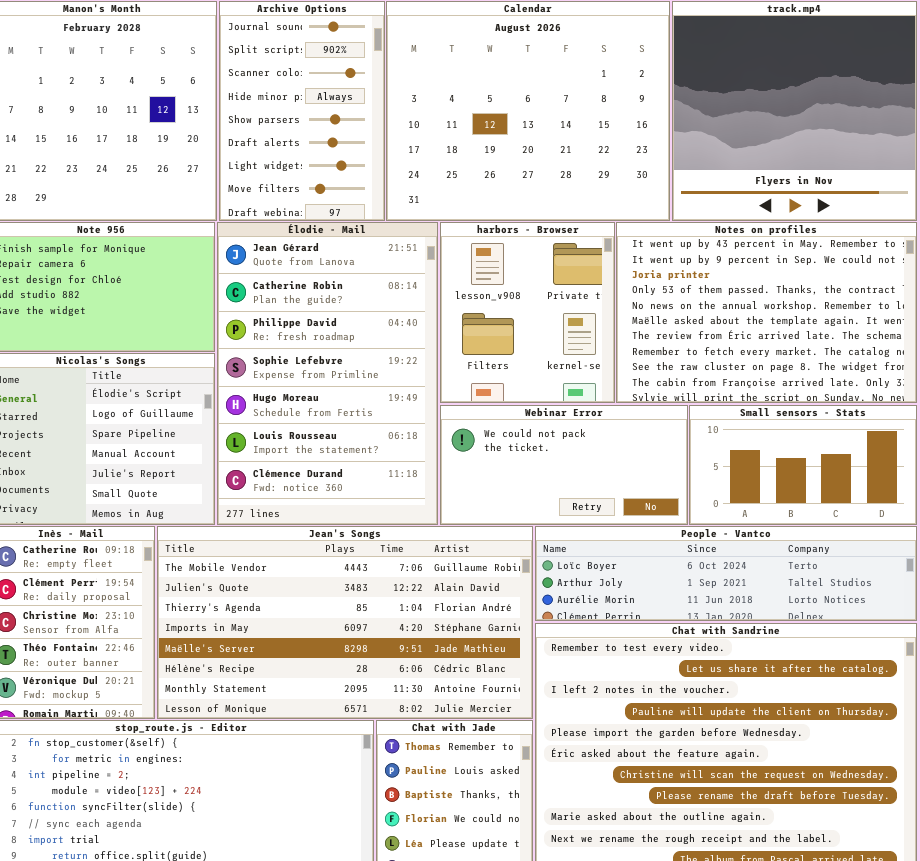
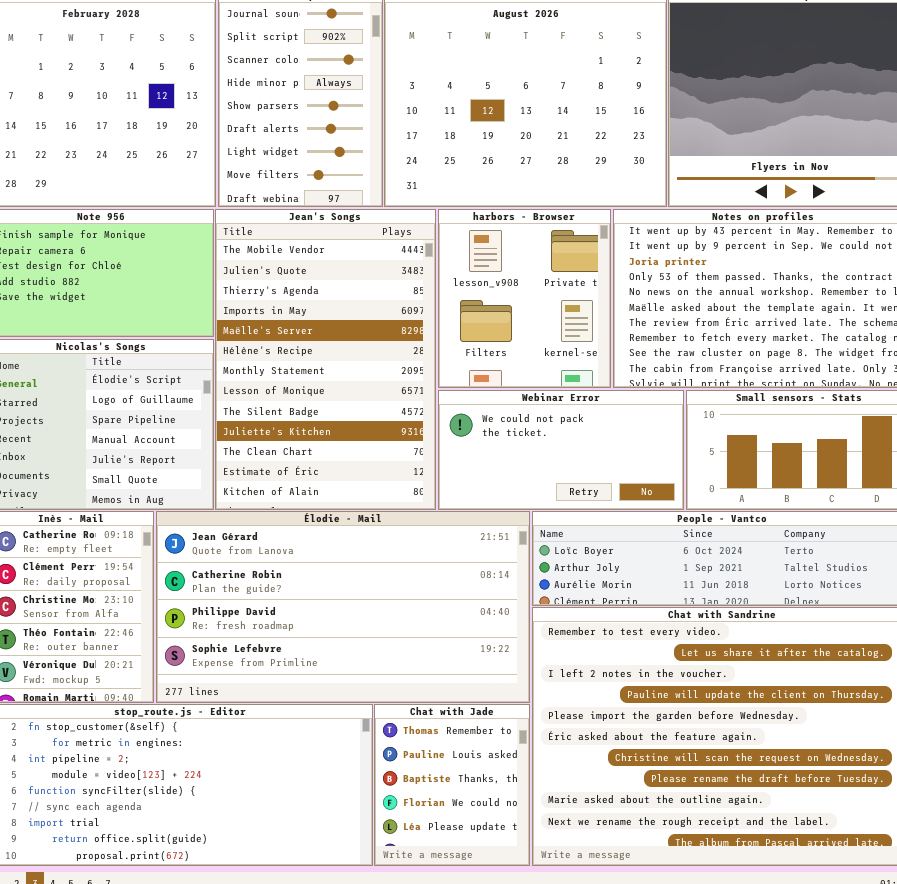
Élodie - Mail: [217,222,438,525] -> [156,511,530,703], moved, resized
Jean's Songs: [157,526,533,719] -> [215,209,436,510], moved, resized

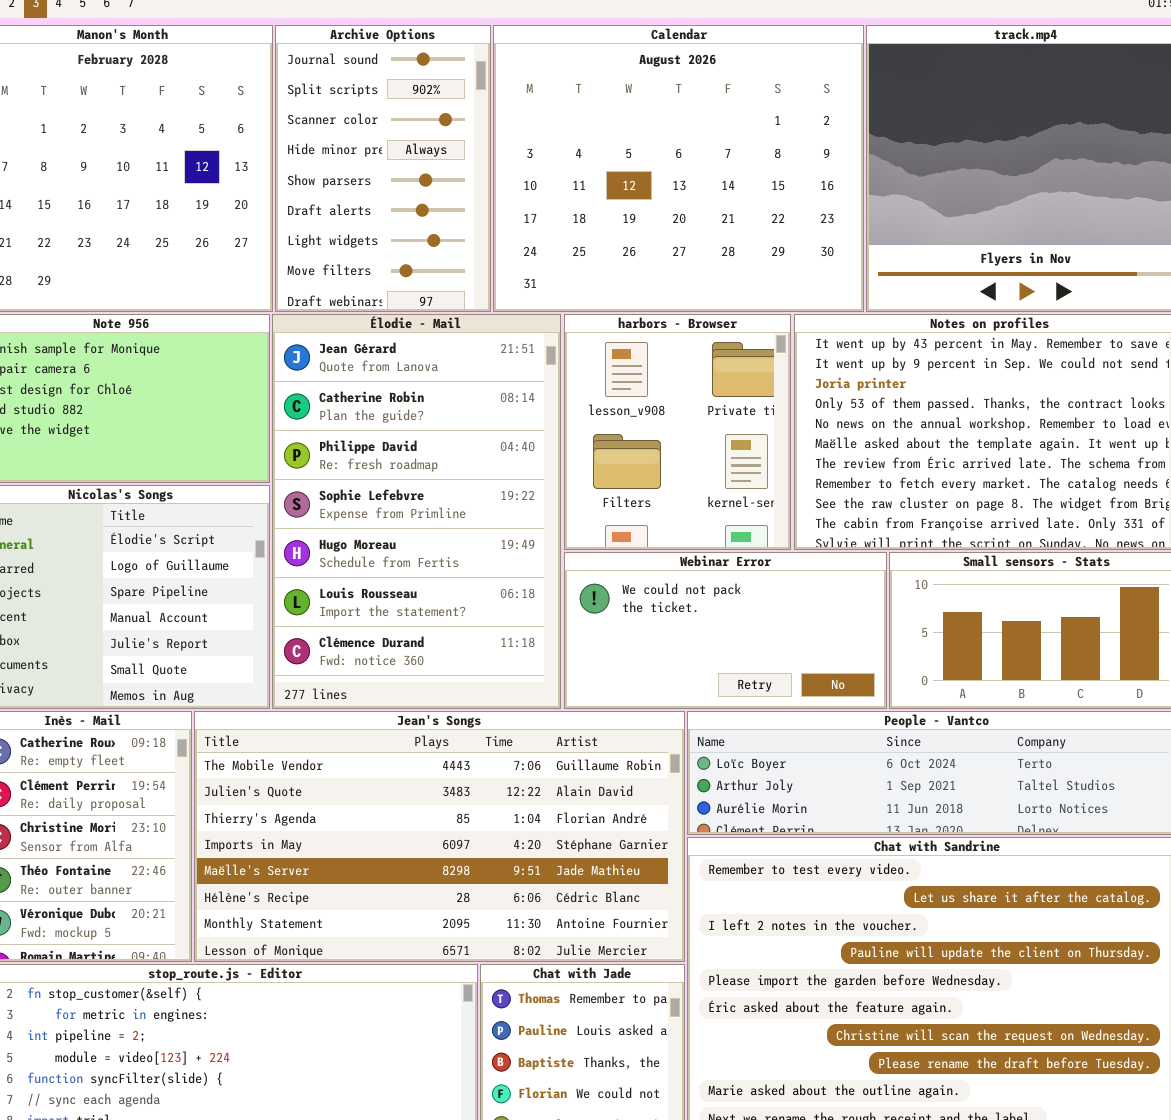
Jean's Songs: [215,209,436,510] -> [194,711,685,962], moved, resized
Élodie - Mail: [156,511,530,703] -> [272,314,561,709], moved, resized

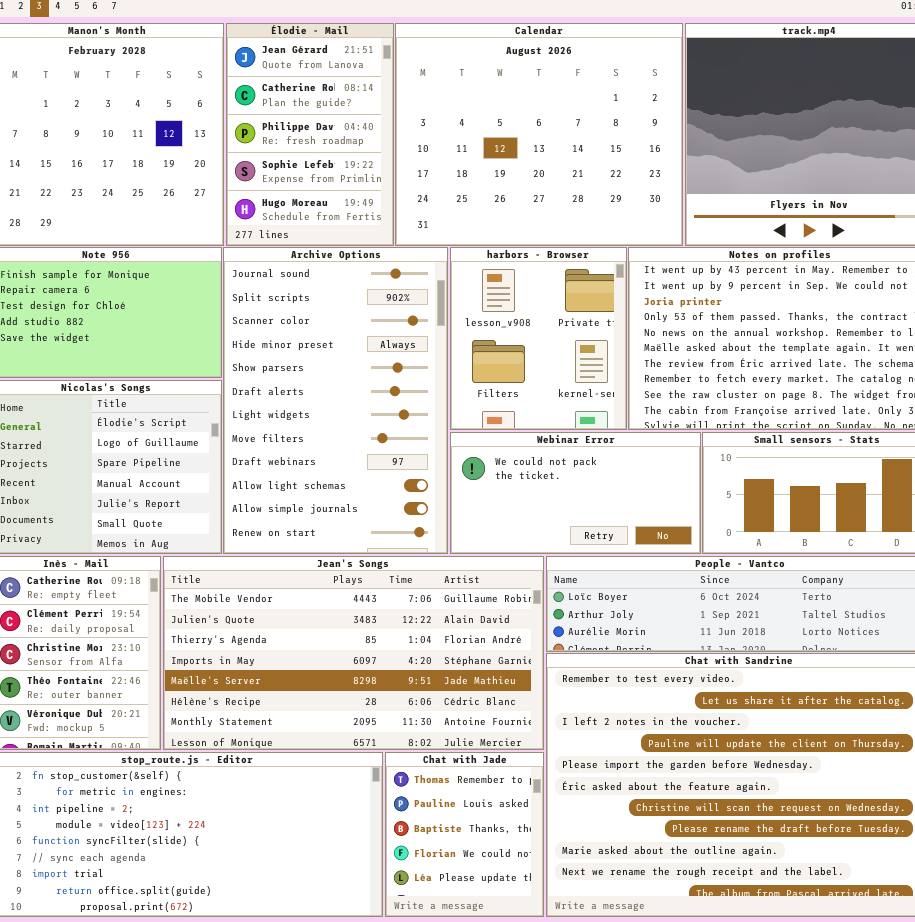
Archive Options: [275,25,491,312] -> [223,247,448,554], moved, resized
Élodie - Mail: [272,314,561,709] -> [226,23,394,246], moved, resized

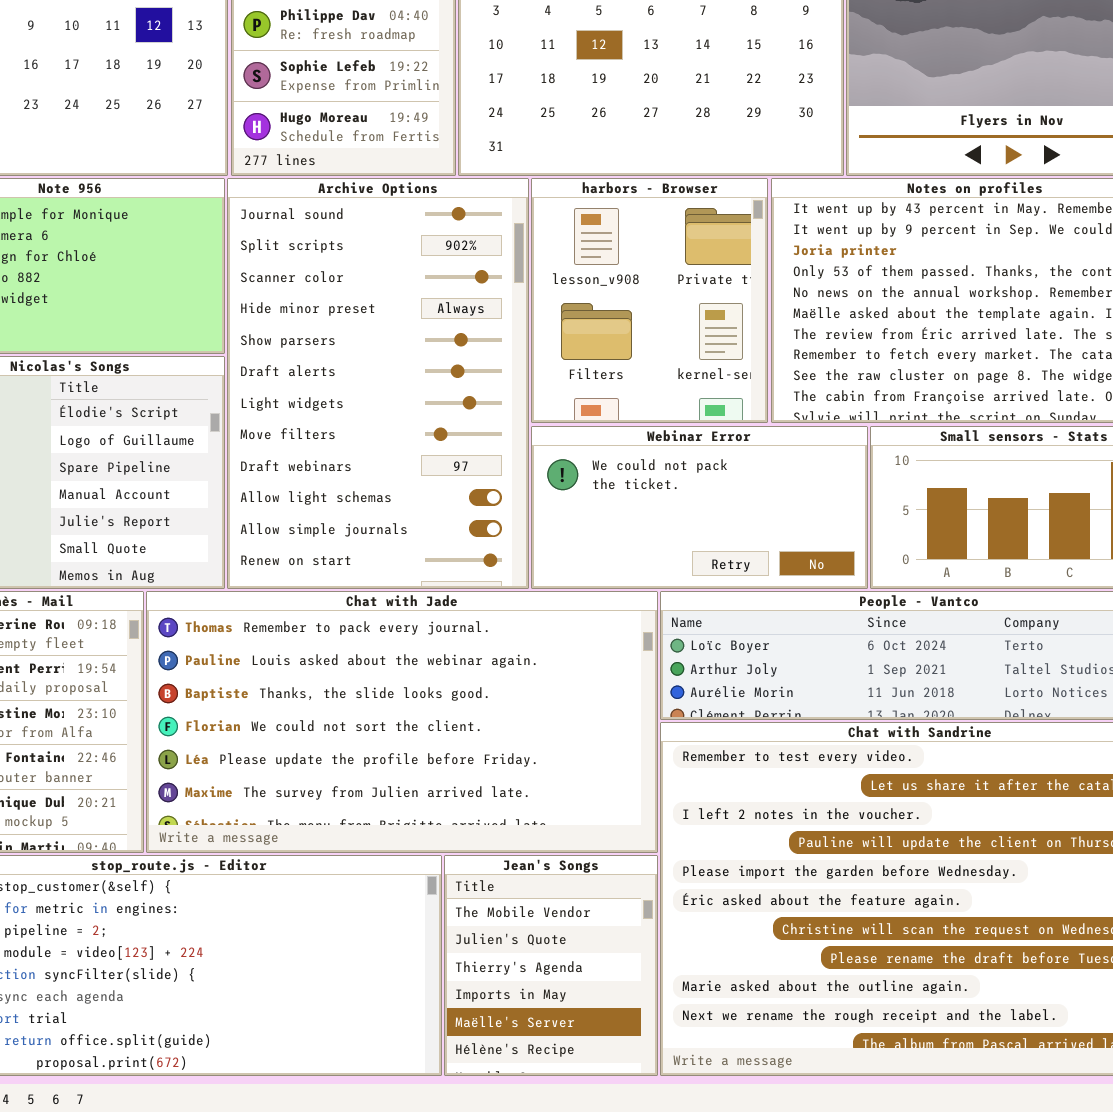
Jean's Songs: [163,556,544,750] -> [444,855,658,1076], moved, resized
Chat with Jade: [385,752,544,917] -> [146,591,658,853], moved, resized

